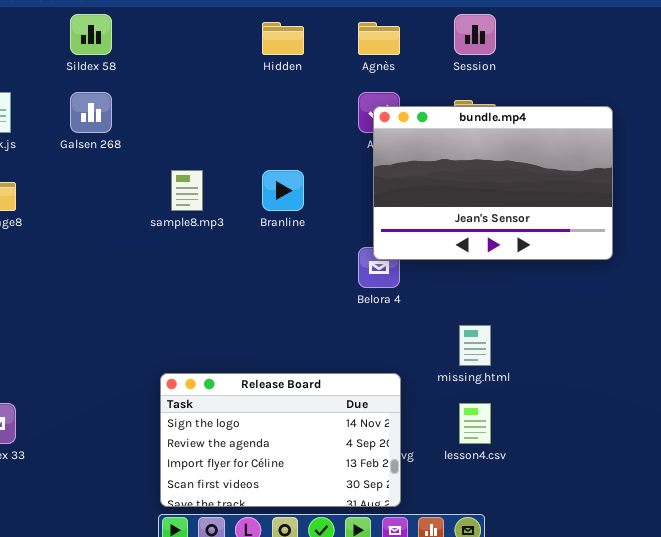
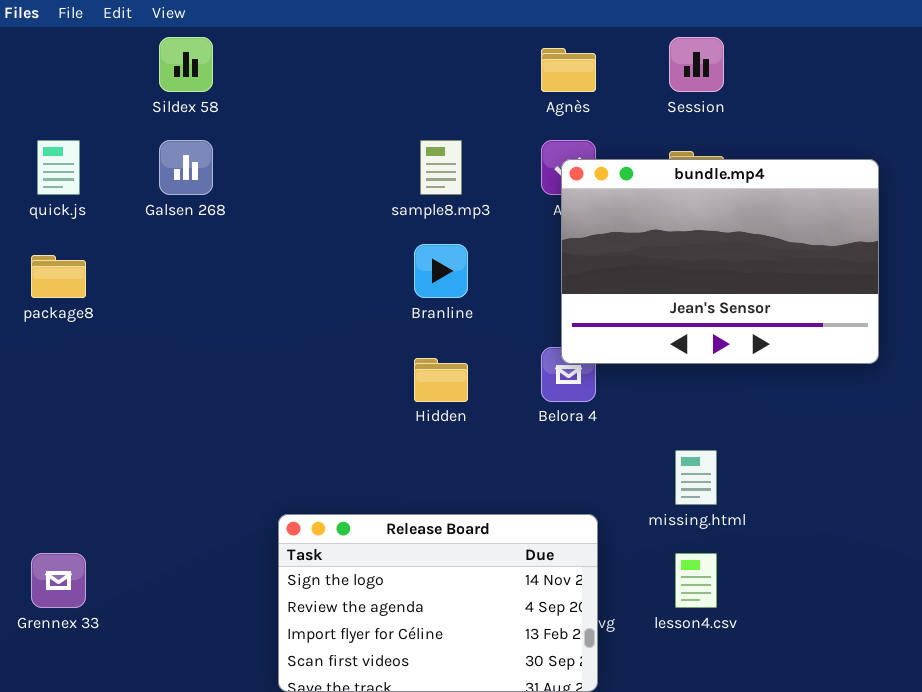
Hidden: [262,22,304,55] -> [414,358,468,402], moved
sample8.mp3: [171,170,203,211] -> [420,140,462,195], moved

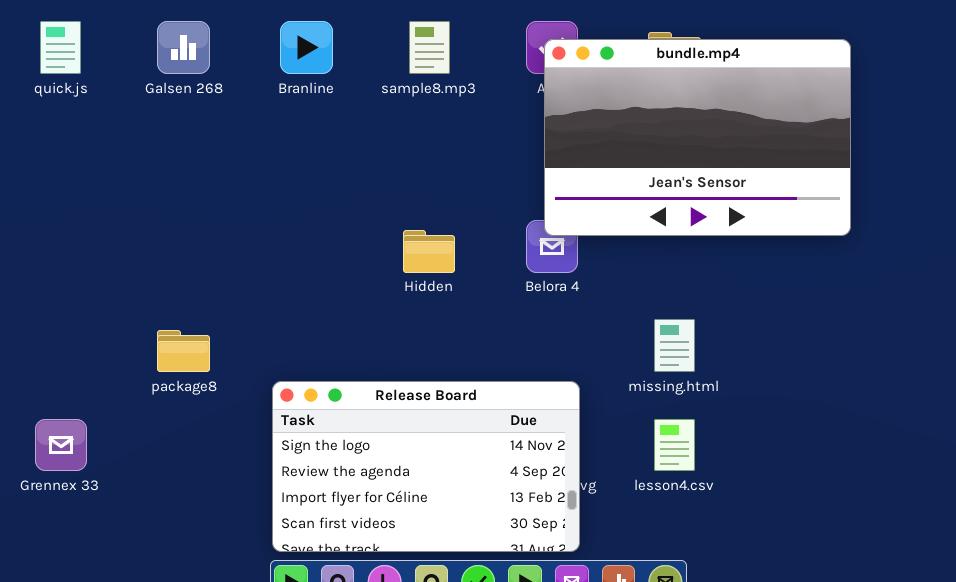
Branline: [414,244,468,298] -> [280,21,333,74], moved
package8: [31,255,86,298] -> [157,330,210,372], moved

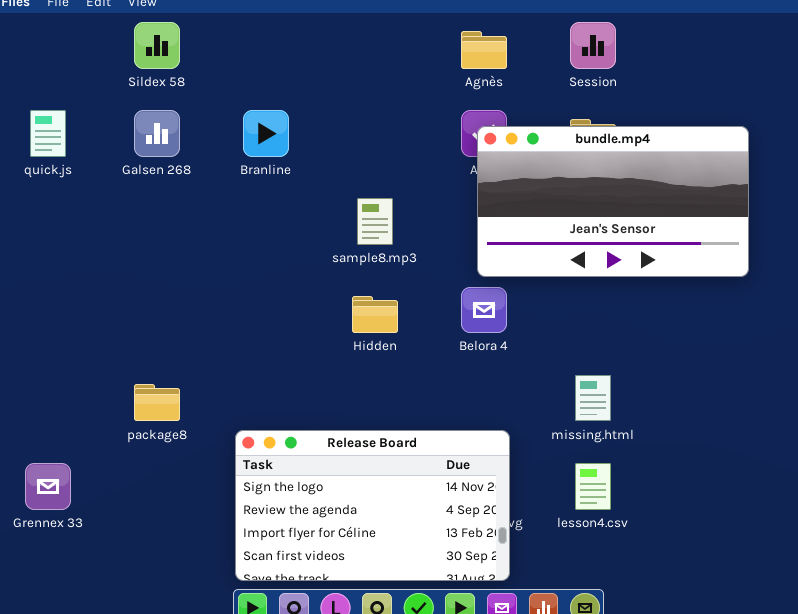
sample8.mp3: [409,21,450,74] -> [357,198,393,245], moved
bundle.mp4: [544,39,851,236] -> [477,126,749,277], resized

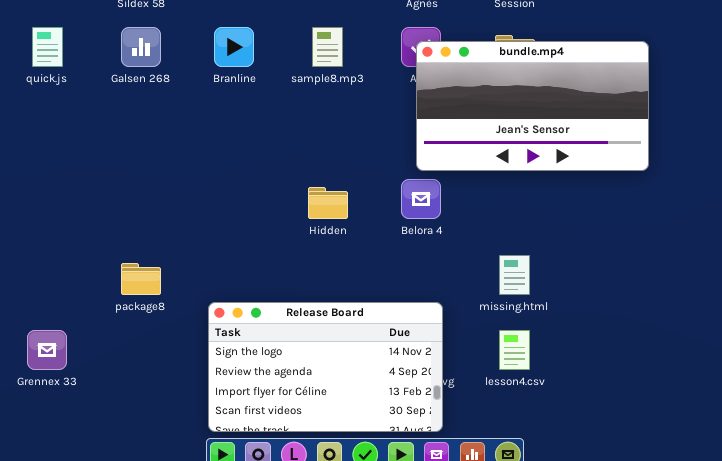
sample8.mp3: [357,198,393,245] -> [312,27,343,67], moved

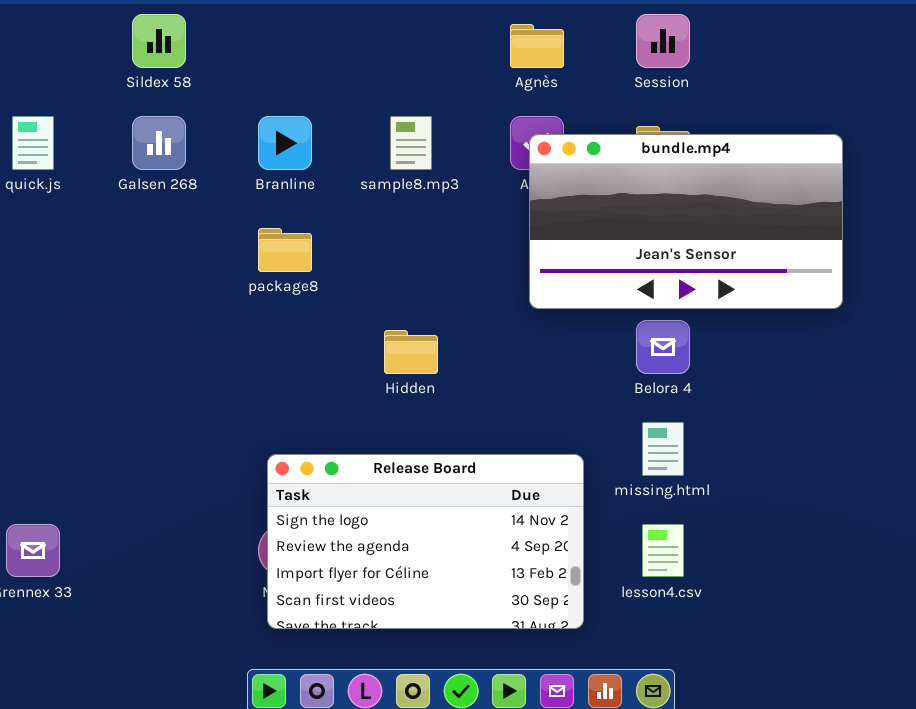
Belora 4: [401,179,441,219] -> [636,320,690,374], moved
package8: [121,263,161,295] -> [258,228,312,272], moved
Release Board: [208,302,443,432] -> [267,454,584,629], moved

